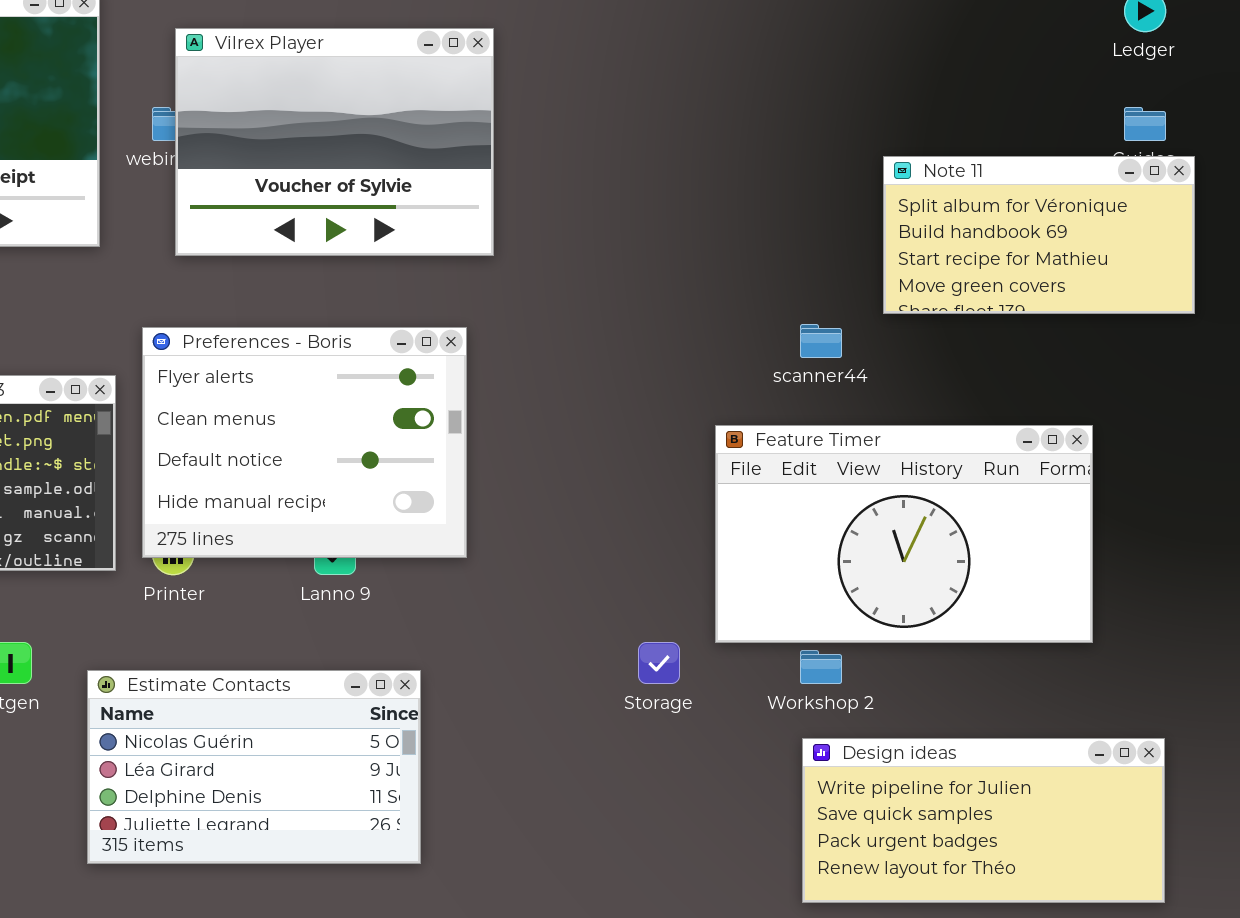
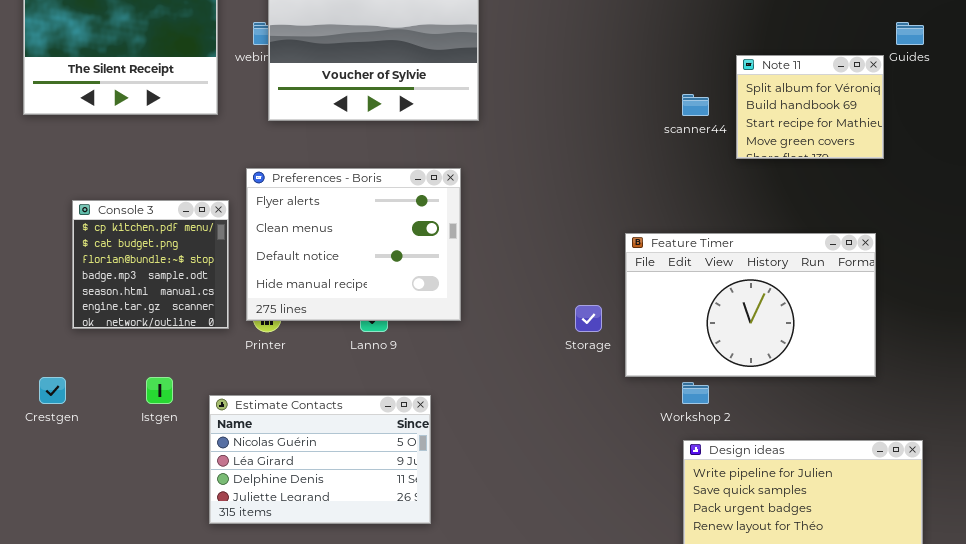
Note 11: [883,156,1195,314] -> [736,55,884,159], resized
scanner44: [800,324,842,358] -> [682,94,709,116], moved
Storage: [638,642,680,684] -> [575,305,602,332], moved

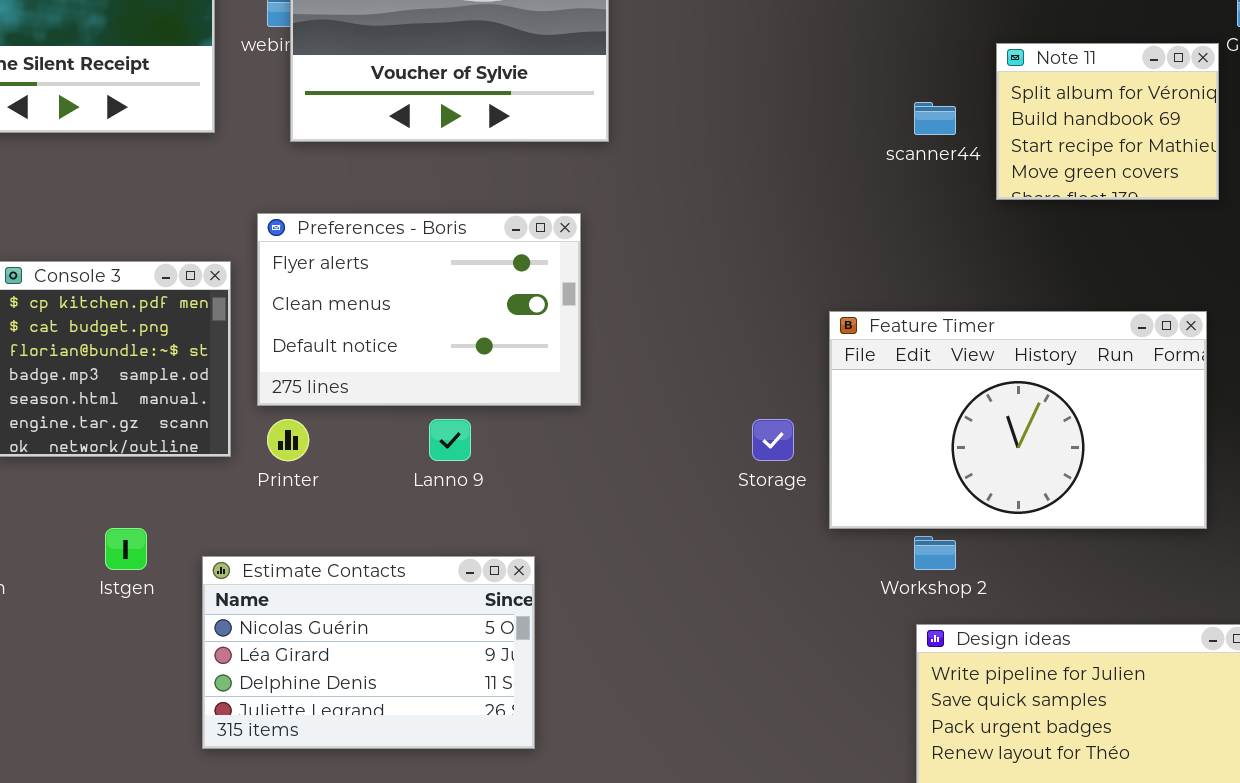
Preferences - Boris: [246,168,461,321] -> [257,213,581,406], resized

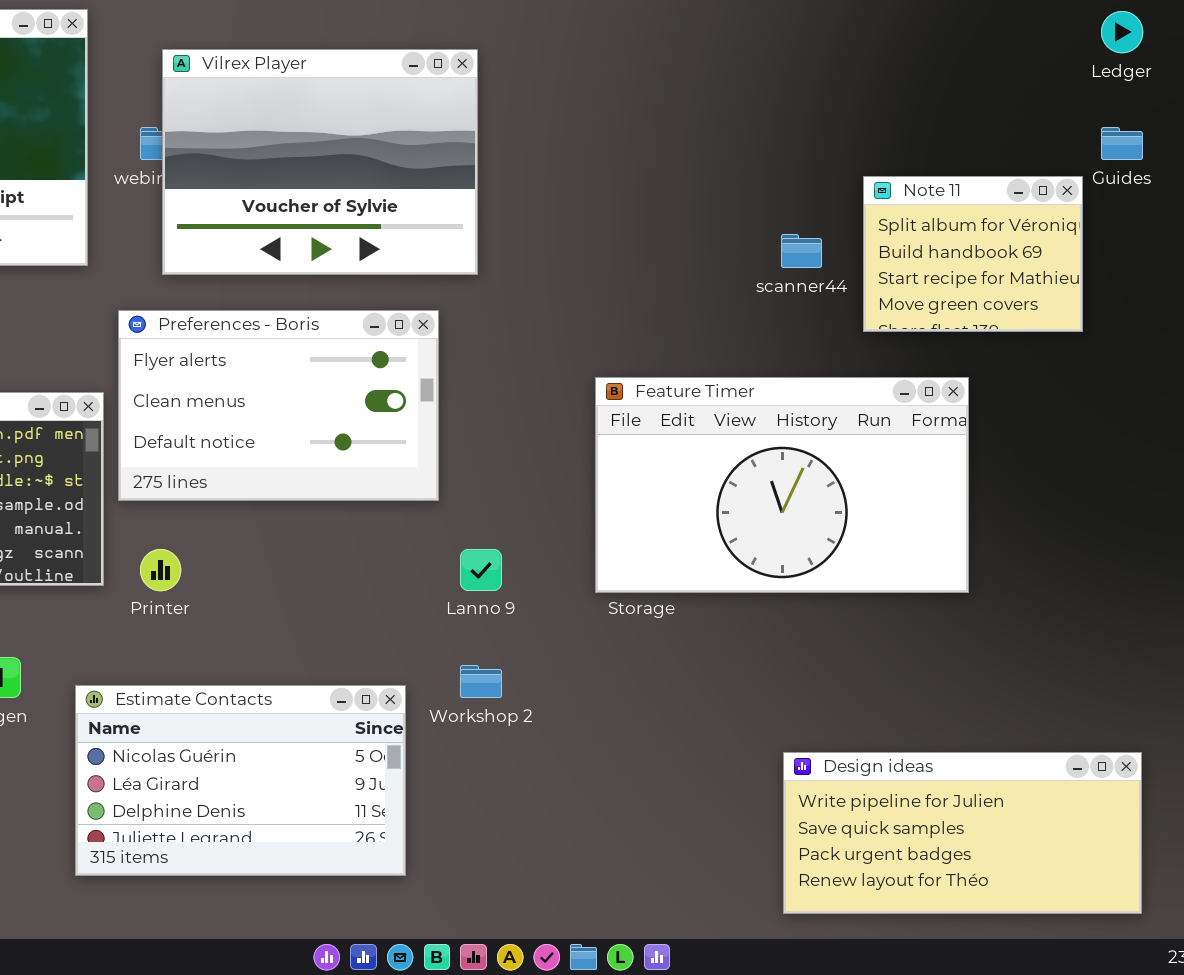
Preferences - Boris: [257,213,581,406] -> [118,310,439,501], moved
Feature Timer: [829,311,1207,529] -> [595,377,969,593], moved
Lanno 9: [429,419,471,461] -> [460,549,502,591], moved
Workshop 2: [914,536,956,570] -> [460,665,502,698], moved

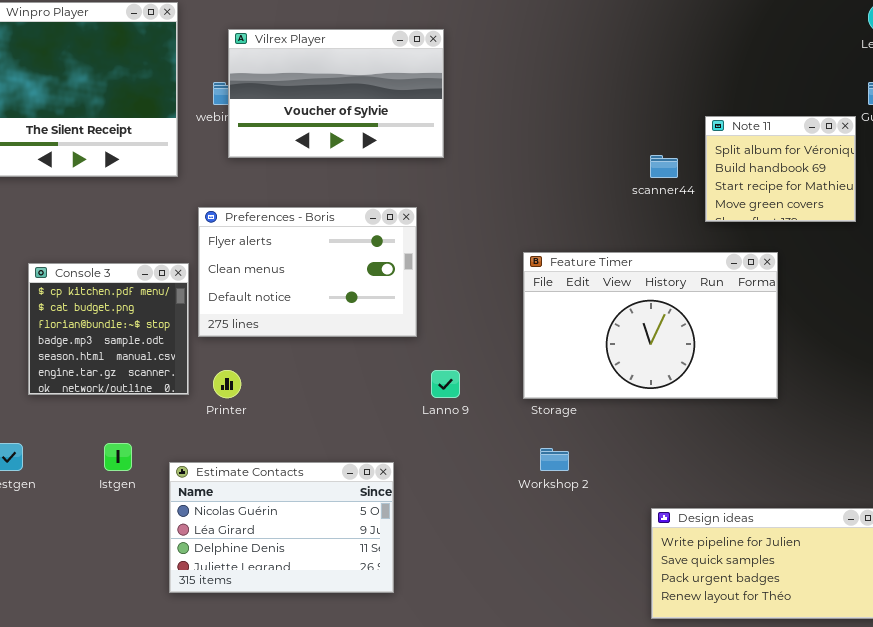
Vilrex Player: [162,49,478,275] -> [228,29,444,158], resized
Workshop 2: [460,665,502,698] -> [540,448,569,471], moved

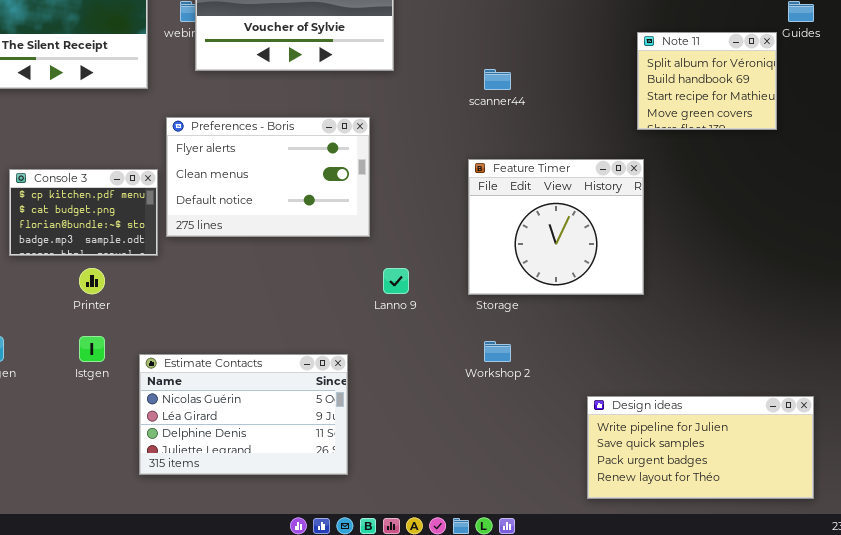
scanner44: [650,155,678,178] -> [484,69,511,90], moved
Feature Timer: [523,252,778,399] -> [468,159,644,295], resized
Console 3: [28,263,189,395] -> [9,169,158,256], resized
Printer: [213,370,241,398] -> [79,268,105,294], moved

